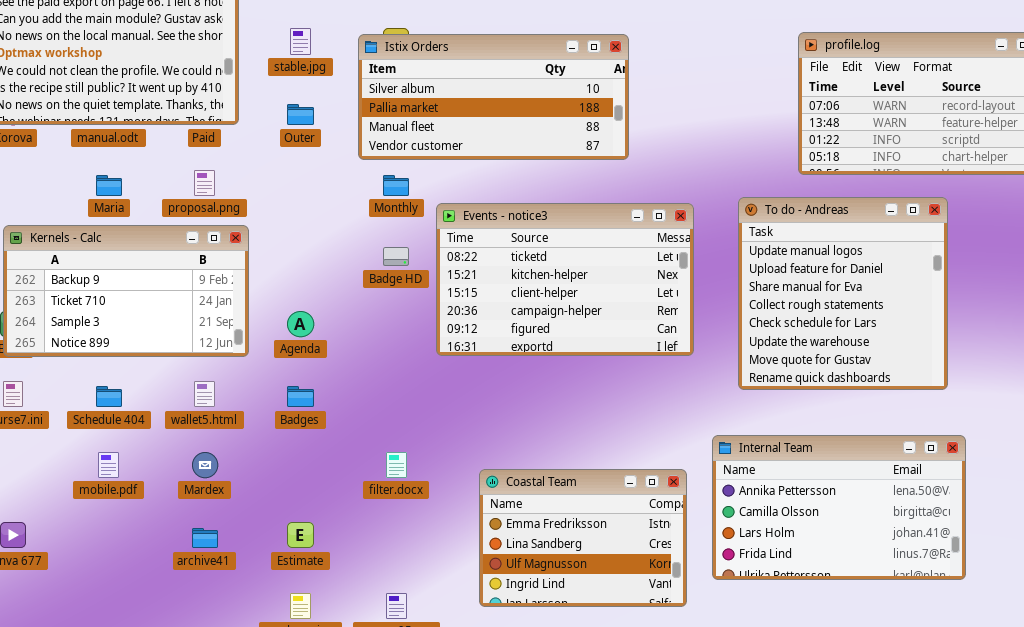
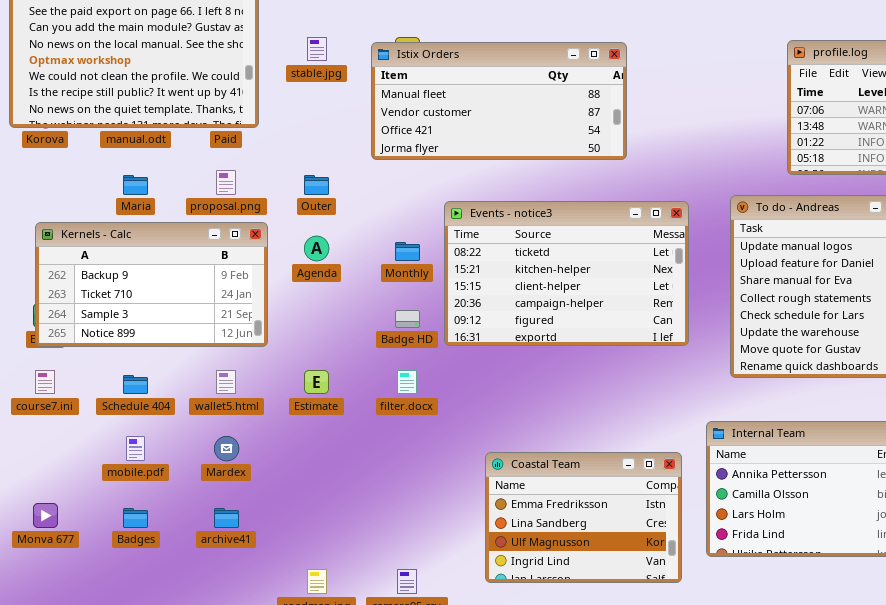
Istix Orders: [358,34,629,160] -> [371,42,627,160], scrolled down 2 rows
Outer: [287,104,314,125] -> [304,175,329,195], moved
Monthly: [383,175,409,196] -> [395,242,420,261], moved
Badge HD: [383,247,409,266] -> [395,310,420,328], moved
Agenda: [287,311,314,337] -> [304,236,329,261], moved
Badges: [287,386,314,407] -> [123,508,148,528], moved
filter.docx: [386,452,407,478] -> [397,370,417,394], moved
Estimate: [287,522,314,548] -> [304,370,329,394], moved

